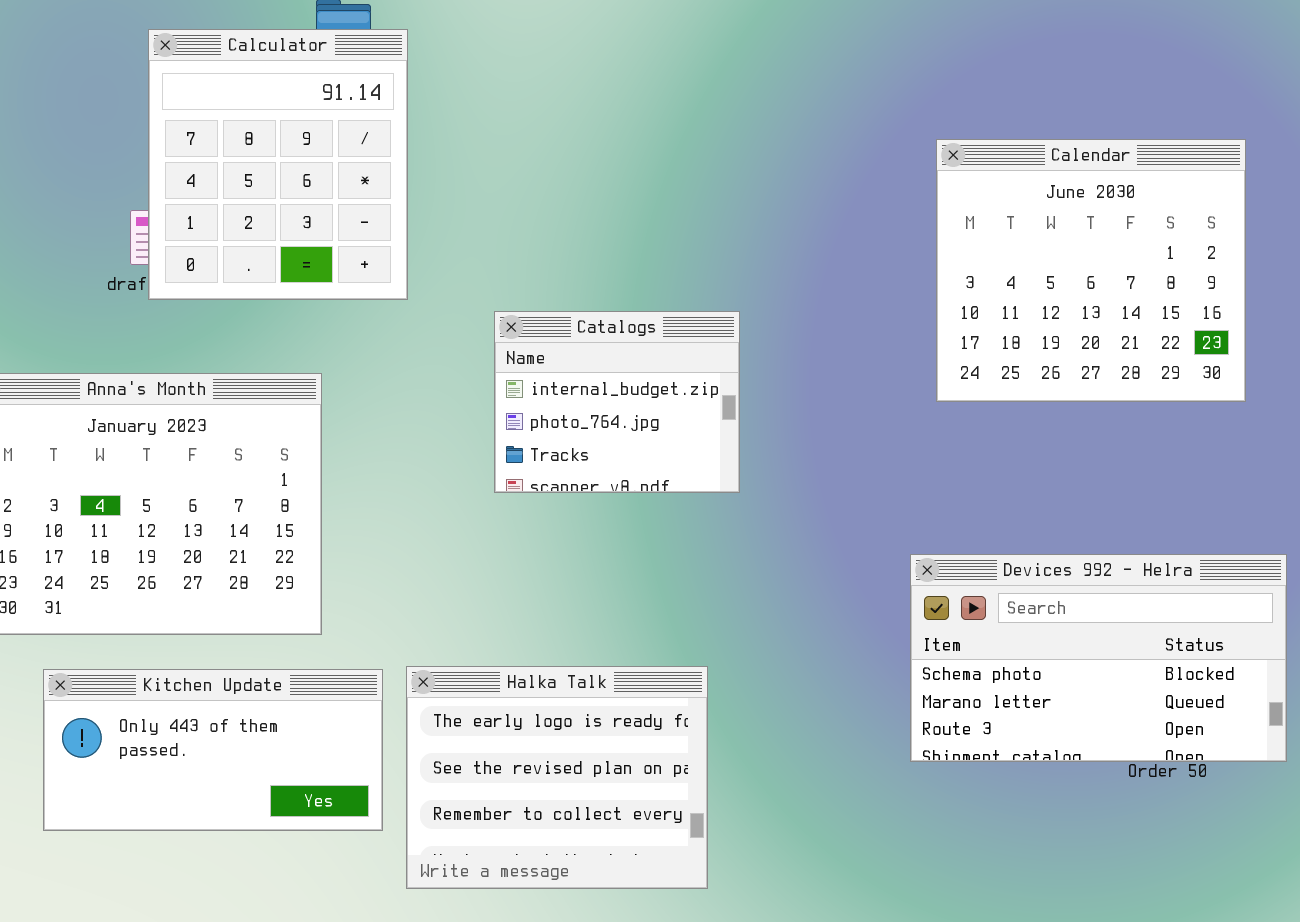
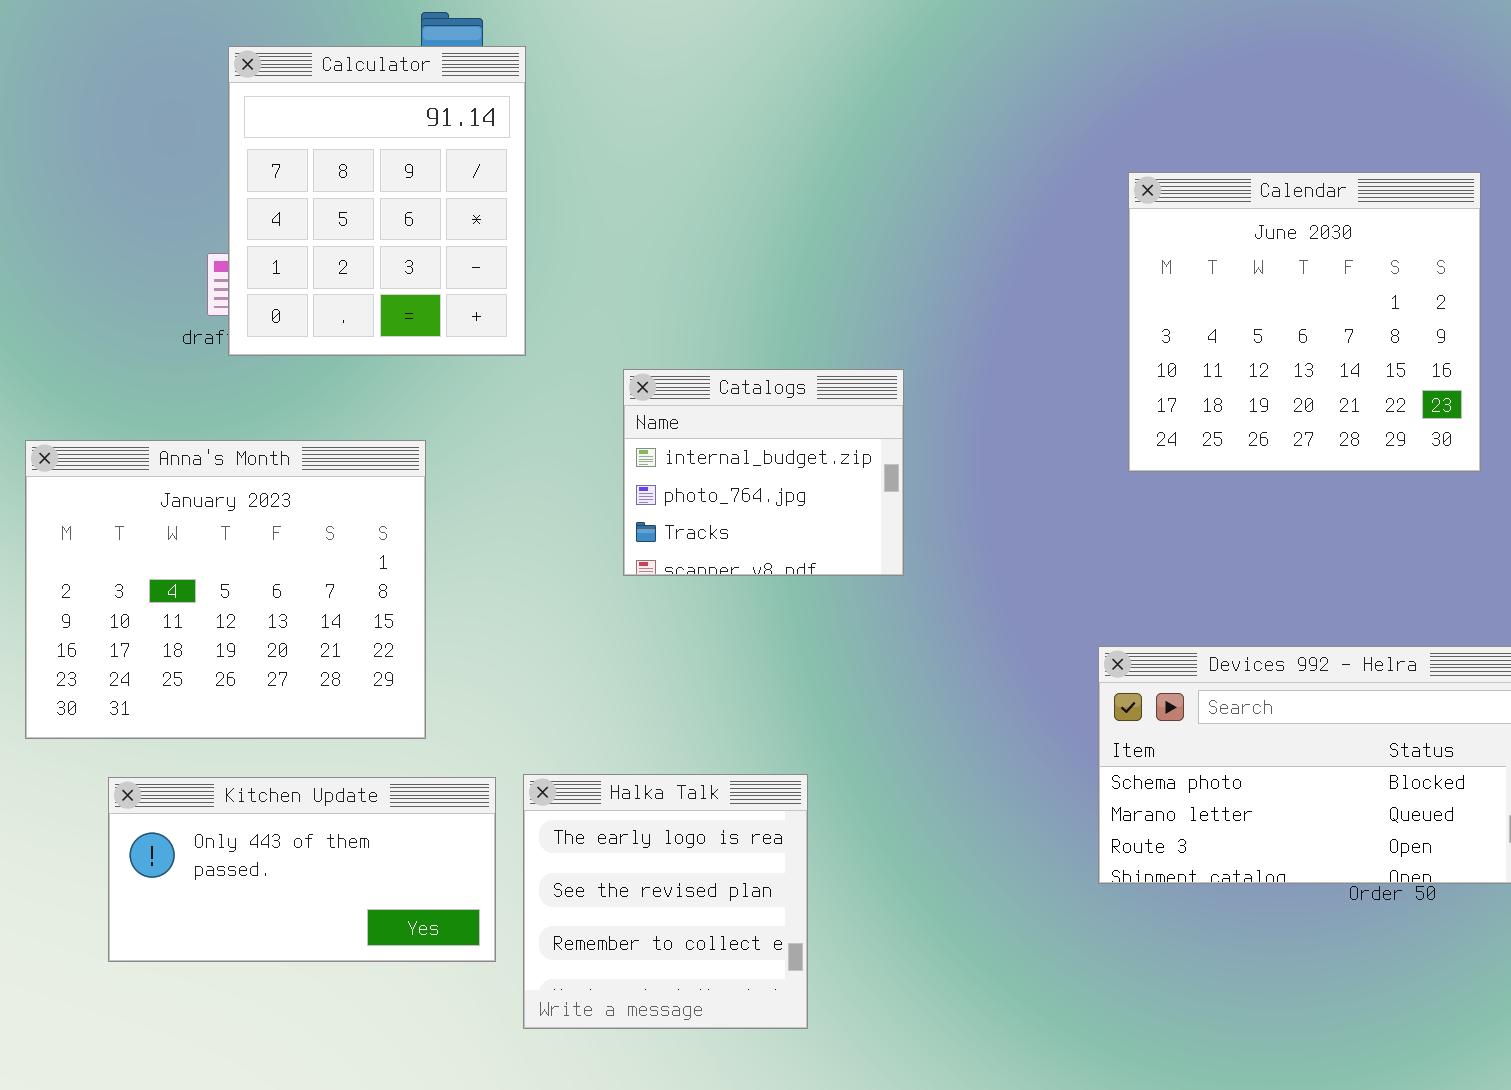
Halka Talk: [406,666,708,889] -> [523,774,808,1029], resized

